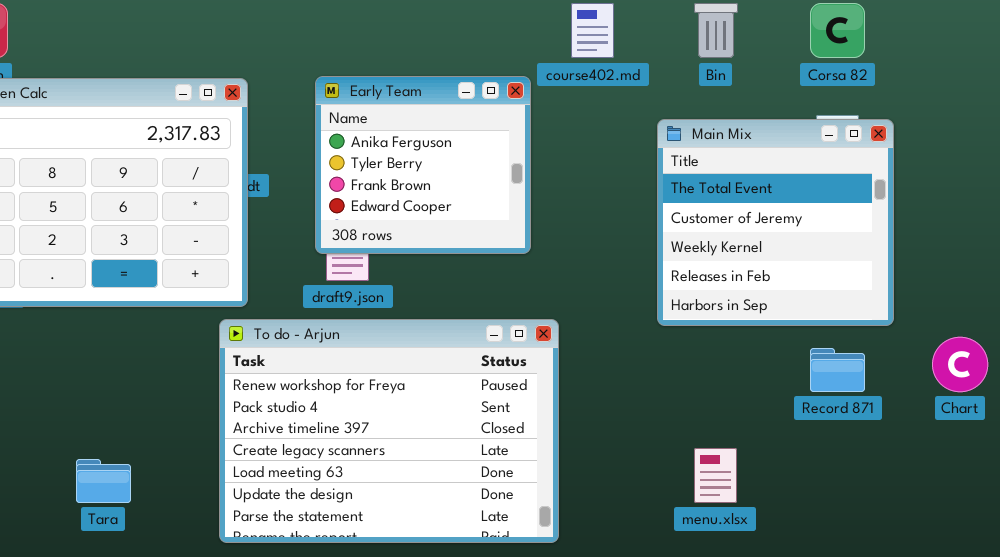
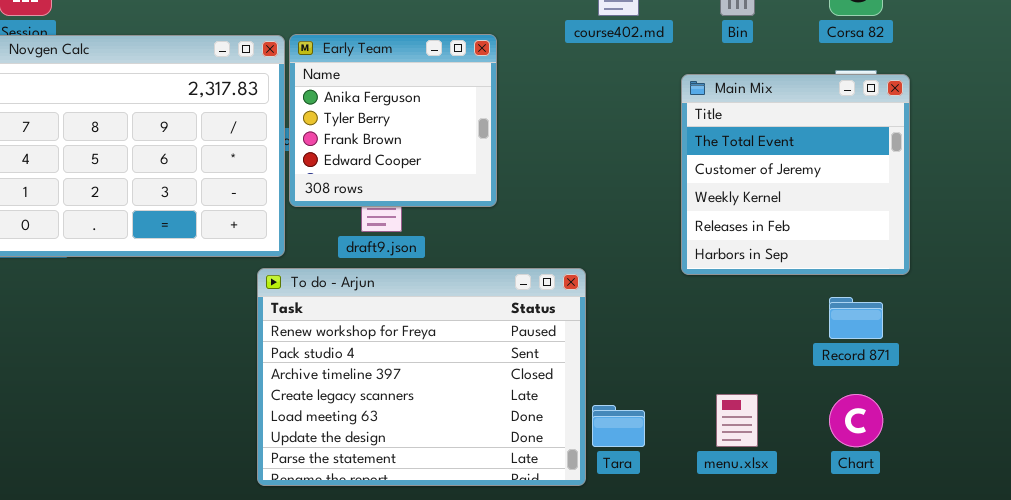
Early Team: [315,76,531,254] -> [289,34,497,207], moved
Chart: [932,337,988,392] -> [829,394,883,447], moved
Tara: [76,459,131,503] -> [592,405,645,447], moved

